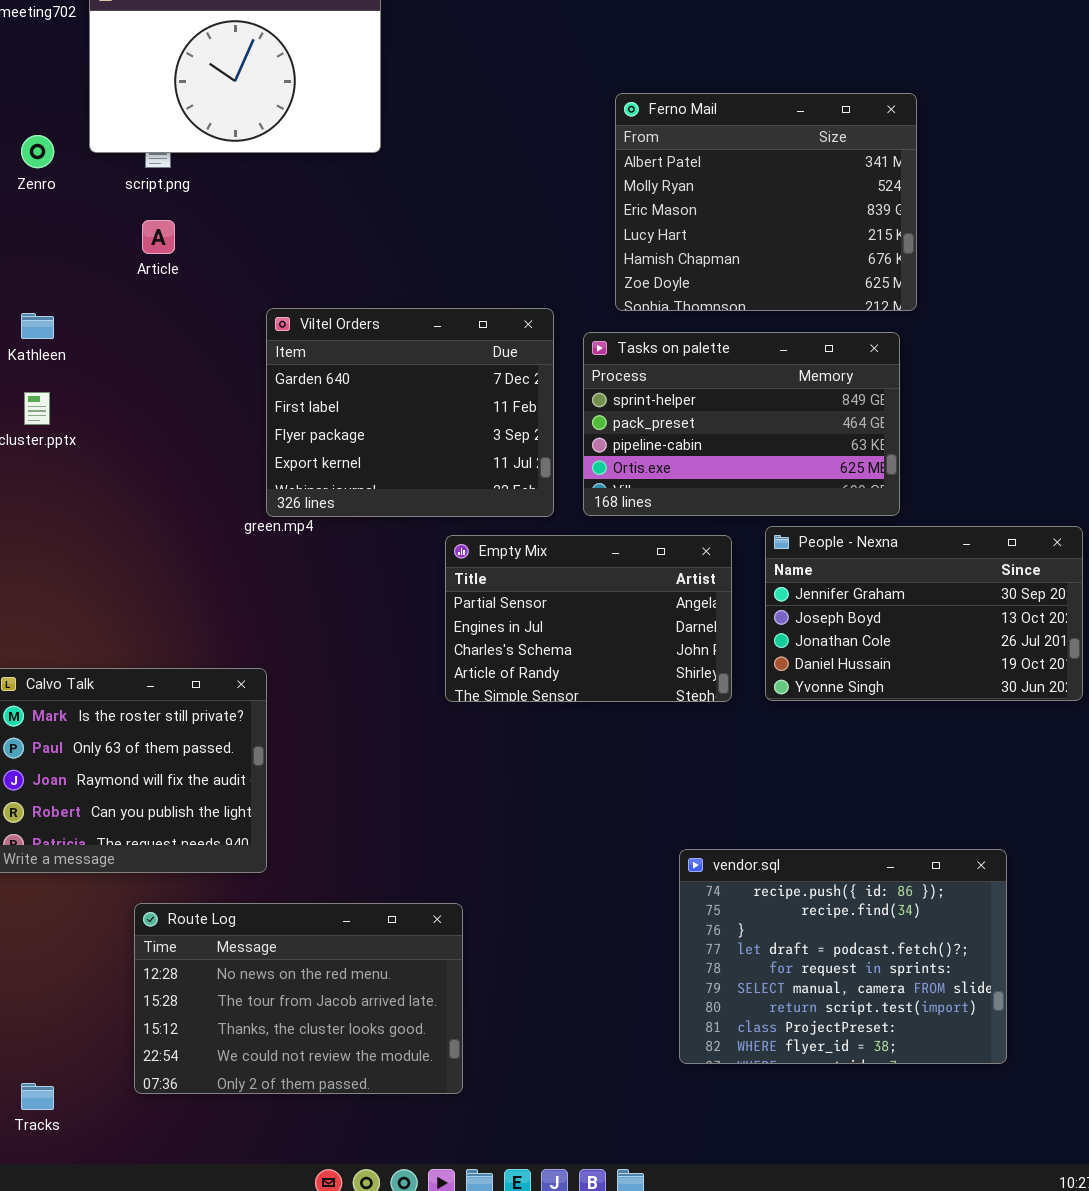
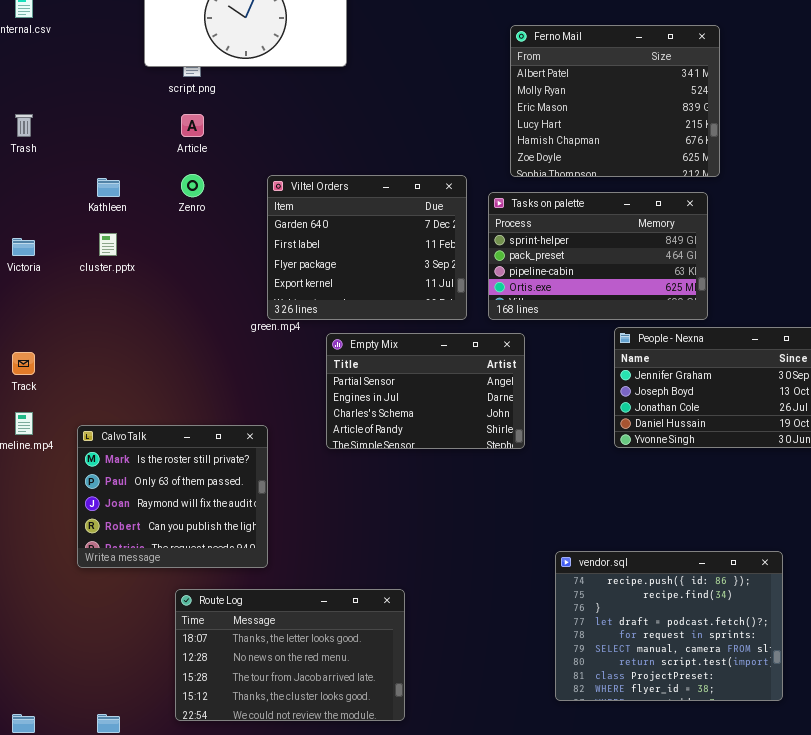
Zenro: [21,135,54,168] -> [181,174,204,197], moved
Empty Mix: [445,535,732,702] -> [326,333,525,449], moved
Route Log: [134,903,463,1094] -> [175,589,405,721], scrolled up 1 row

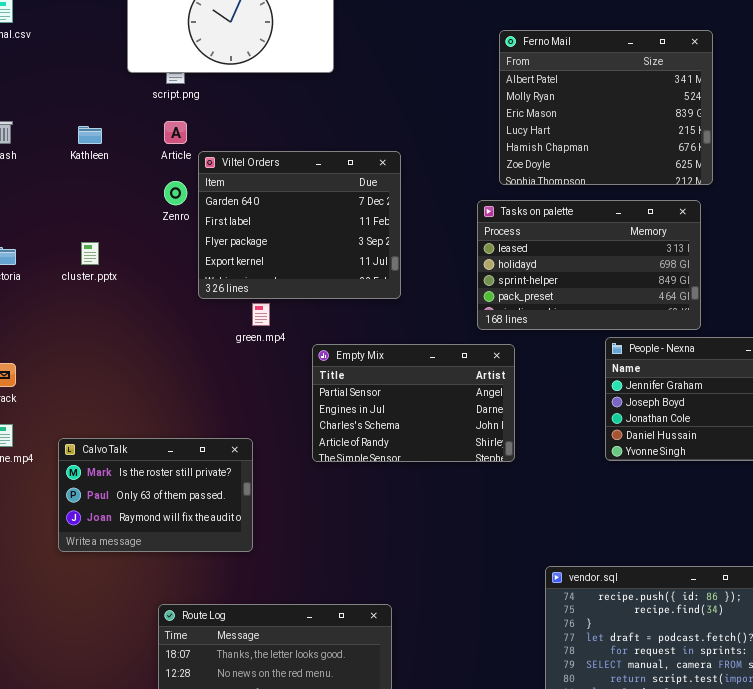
Viltel Orders: [267,175,467,320] -> [198,151,401,299], moved
Kathleen: [97,178,120,197] -> [78,126,102,144], moved
Tasks on palette: [488,192,708,320] -> [477,200,701,330], scrolled up 2 rows
Calvo Talk: [77,425,268,568] -> [58,438,253,552], resized

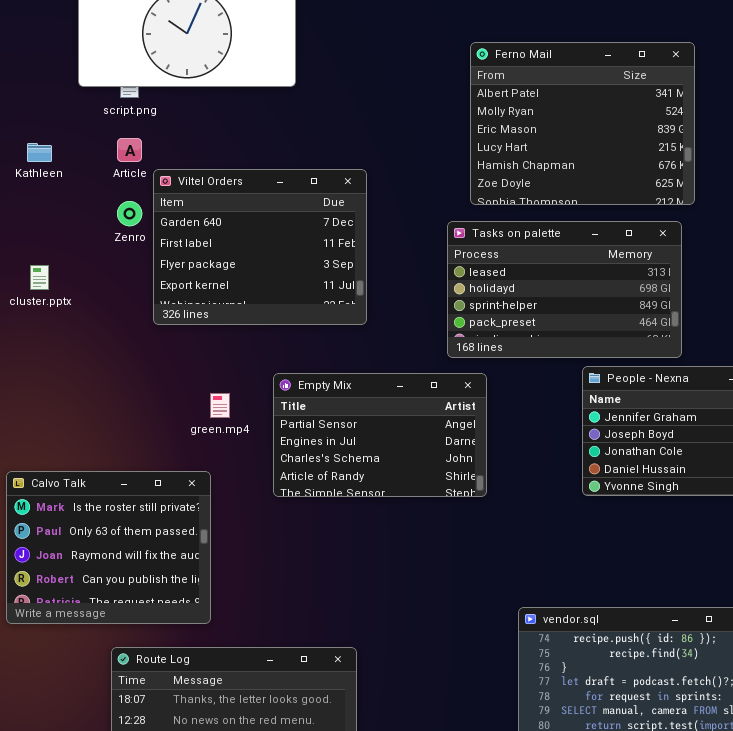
green.mp4: [252,303,270,326] -> [210,393,230,418], moved
Calvo Talk: [58,438,253,552] -> [6,471,211,624], resized

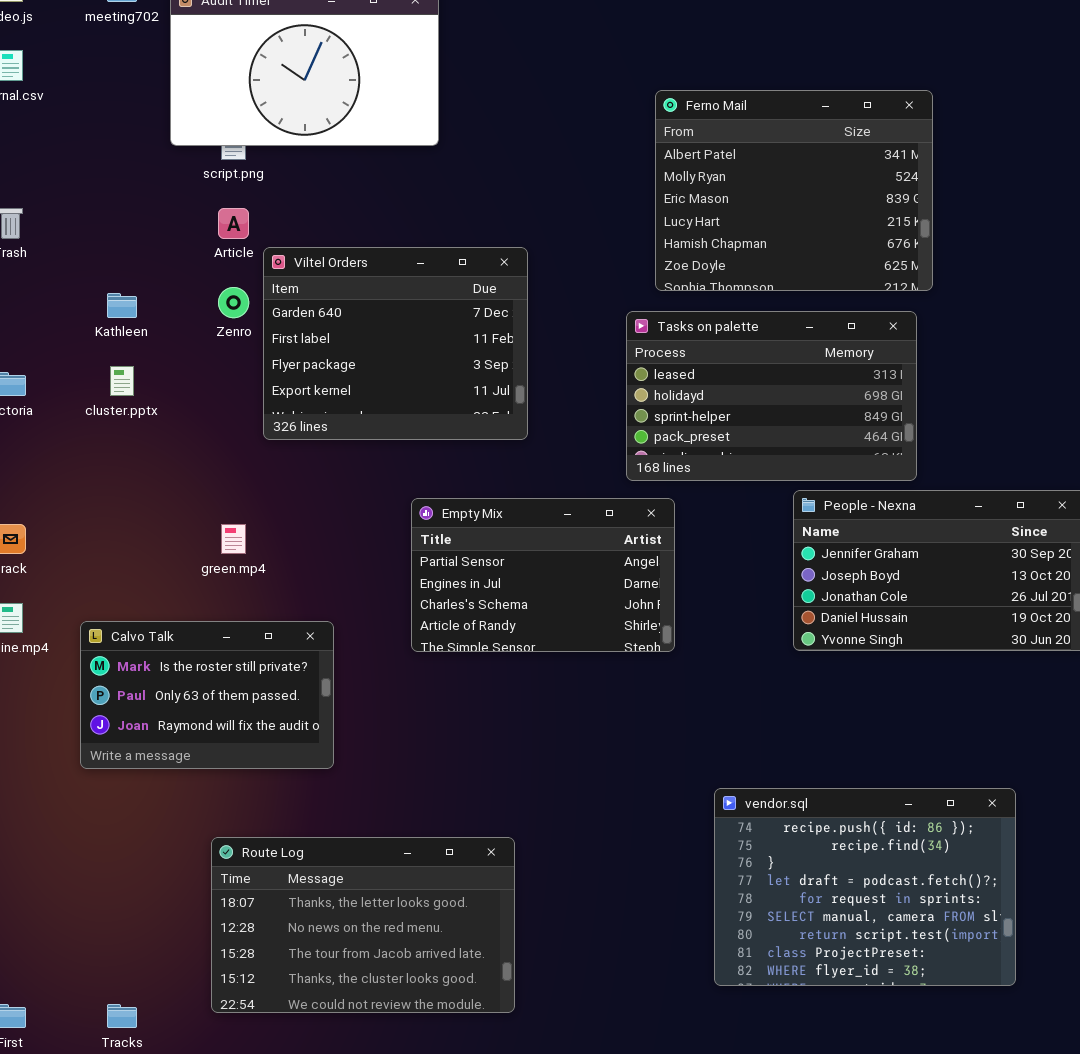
Kathleen: [27,143,52,162] -> [107,293,137,318], moved
green.mp4: [210,393,230,418] -> [221,524,246,554], moved
Calvo Talk: [6,471,211,624] -> [80,621,334,769], resized

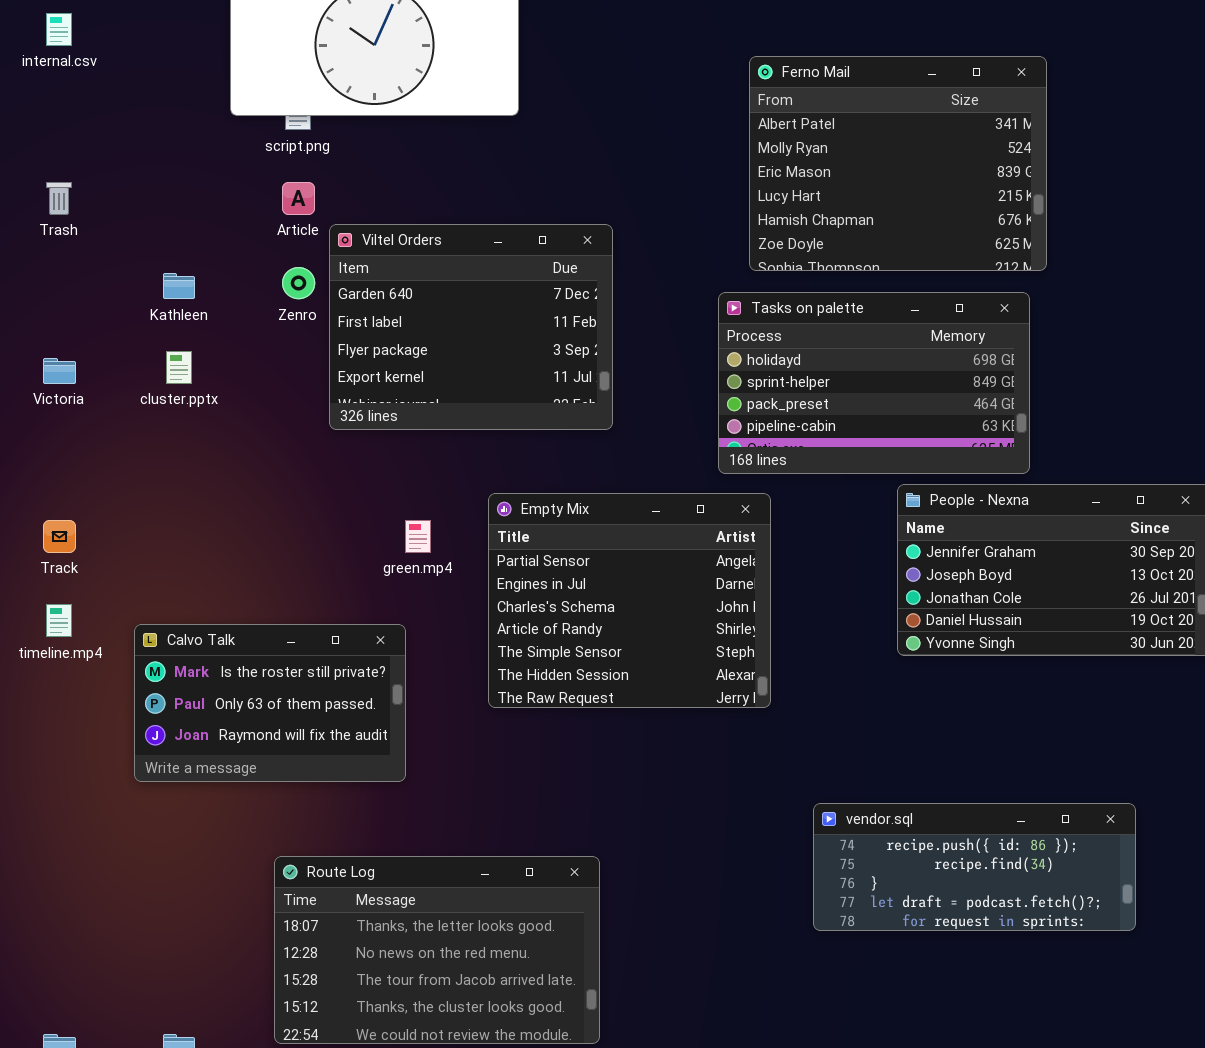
Tasks on palette: [626,311,917,481] -> [718,292,1030,474], scrolled down 1 row
Empty Mix: [411,498,675,652] -> [488,493,771,708], resized
green.mp4: [221,524,246,554] -> [405,520,431,553], moved
vendor.sql: [714,788,1016,986] -> [813,803,1136,931], resized

